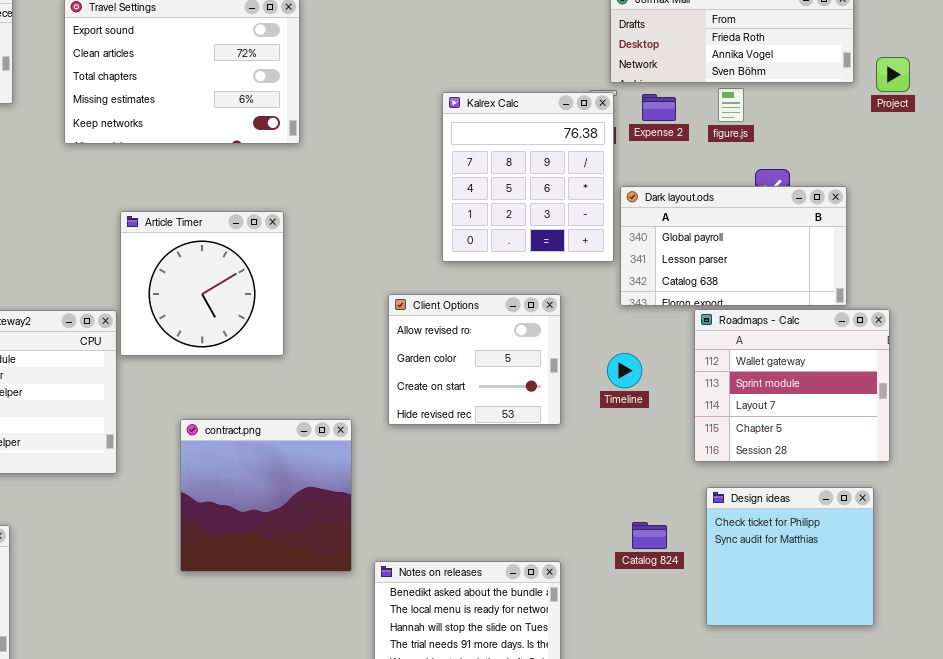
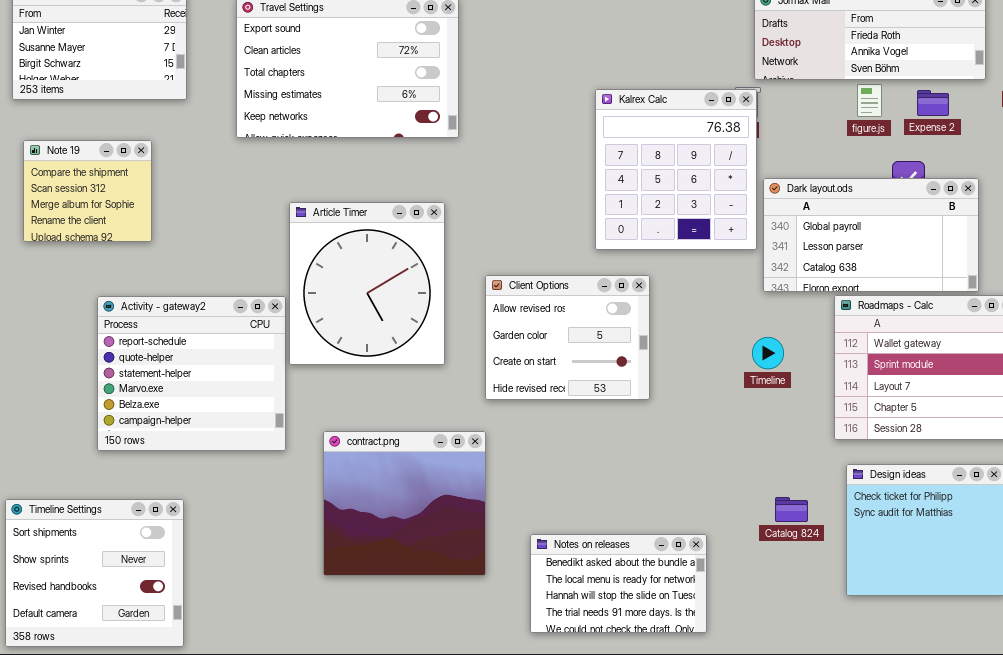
Expense 2: [642,94,676,121] -> [917,90,949,116], moved
Article Timer: [120,211,284,356] -> [289,202,445,365], resized
Client Options: [388,294,561,425] -> [485,275,650,400], moved
contract.png: [180,419,352,572] -> [323,431,486,576], moved

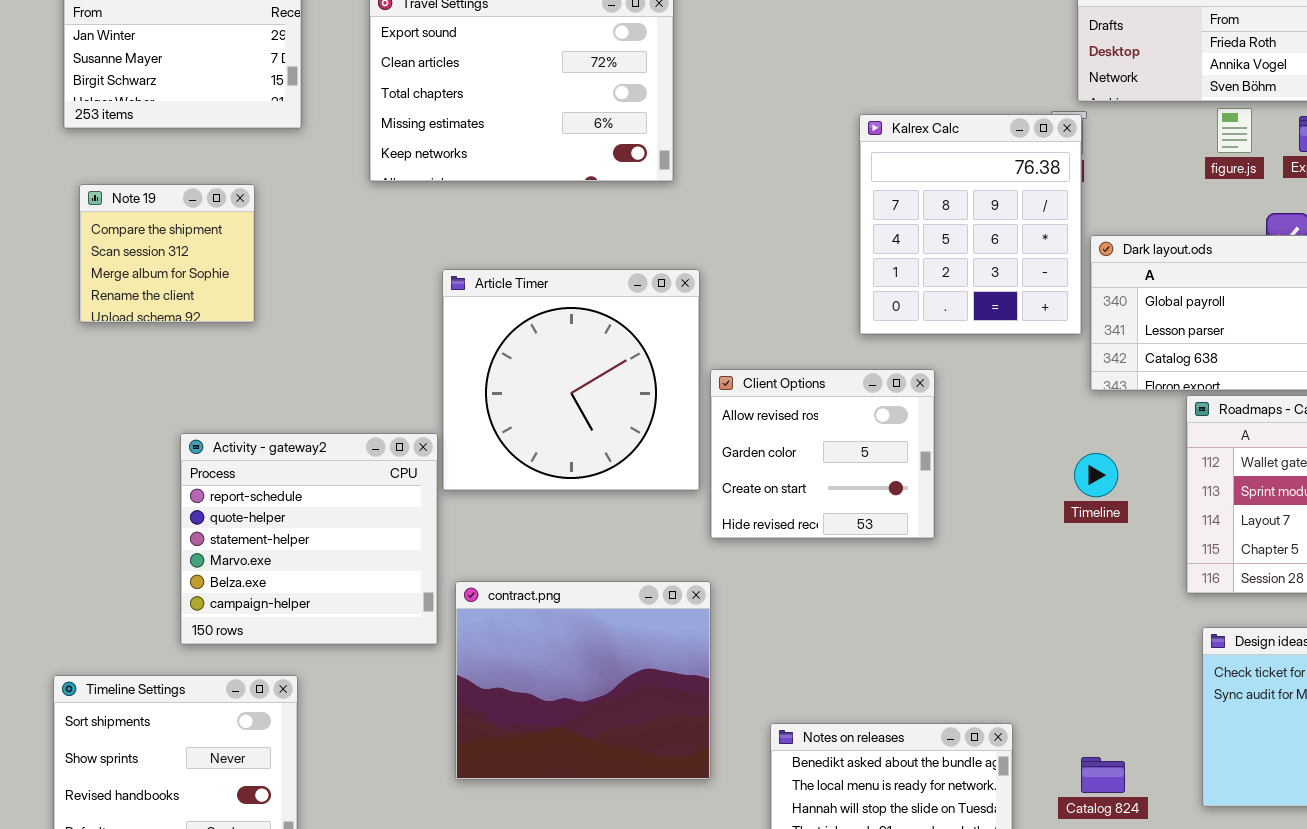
Article Timer: [289,202,445,365] -> [442,269,700,491], resized
Activity - gateway2: [97,296,286,451] -> [180,433,438,645], moved
contract.png: [323,431,486,576] -> [455,581,711,780], resized
Catalog 824: [775,497,808,522] -> [1081,757,1125,793], moved

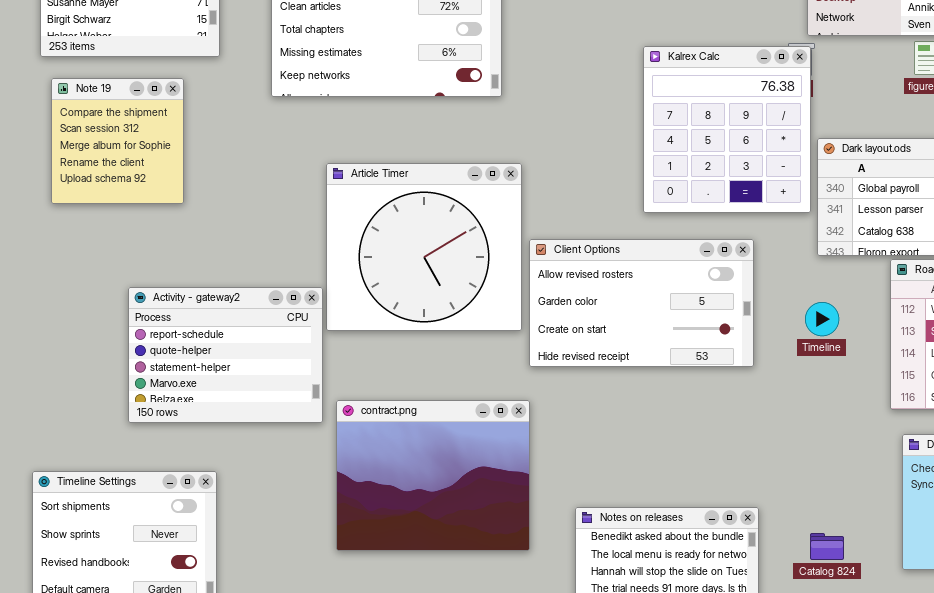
Note 19: [79,184,255,323] -> [51,78,184,204], resized
Client Options: [710,369,935,539] -> [529,239,754,367], resized
Activity - gateway2: [180,433,438,645] -> [128,287,323,423], resized

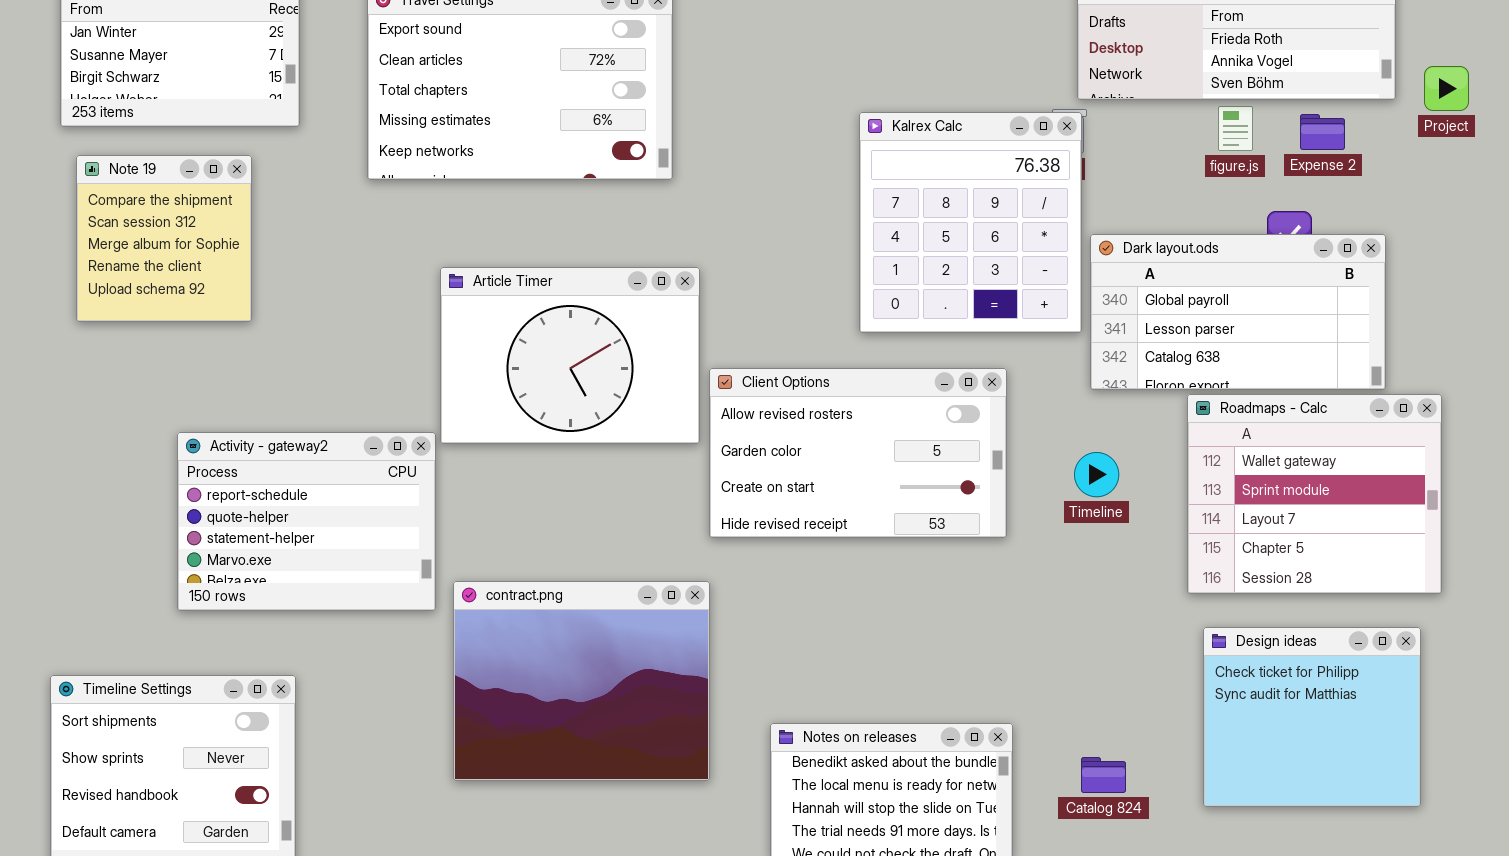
Article Timer: [326,163,522,331] -> [440,267,700,444], resized

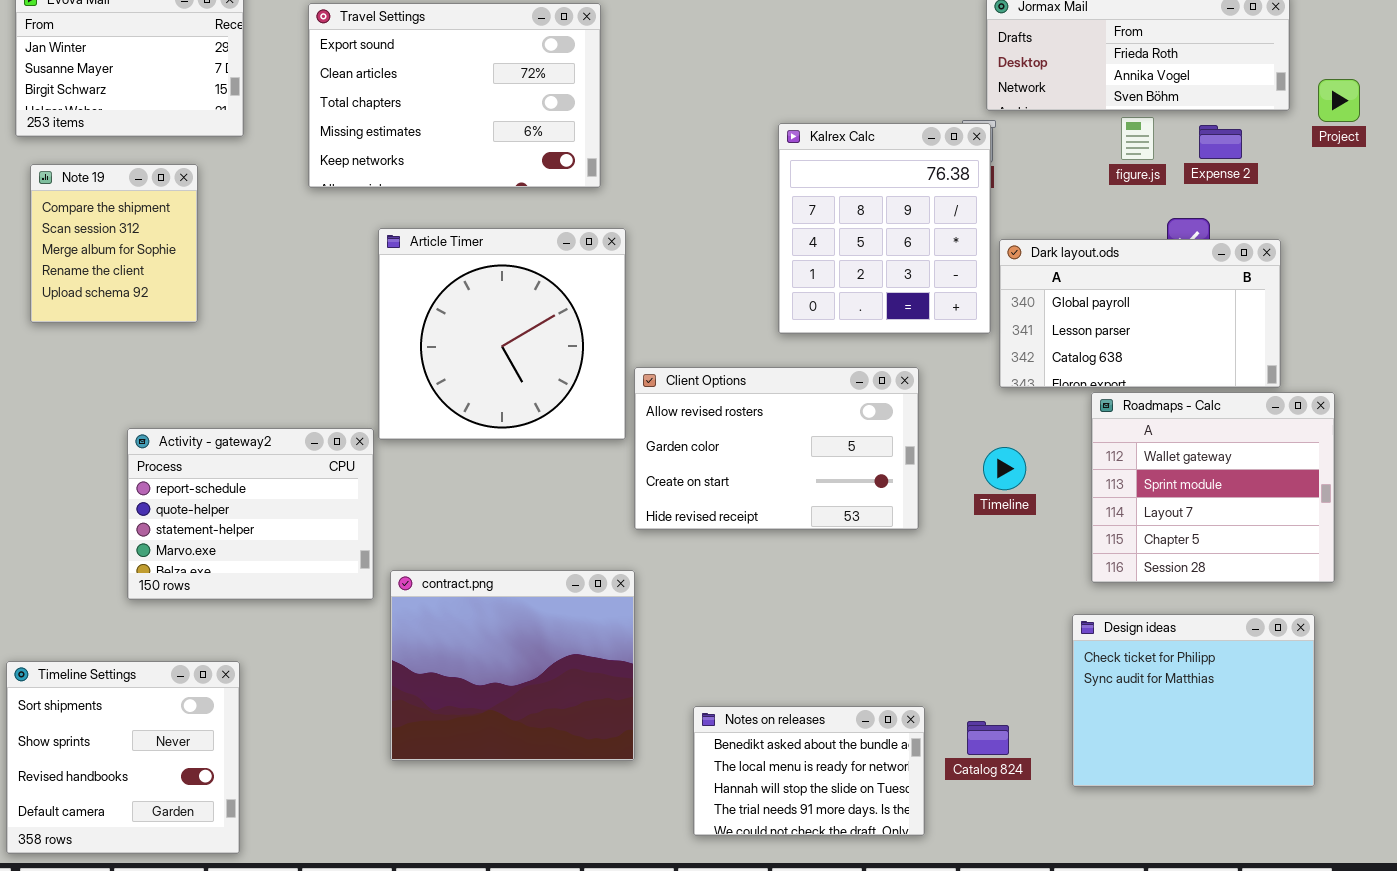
Article Timer: [440,267,700,444] -> [378,228,626,440], resized
Design ideas: [1203,627,1421,807] -> [1072,614,1315,787], resized
Catalog 824: [1081,757,1126,793] -> [967,721,1009,755], moved

